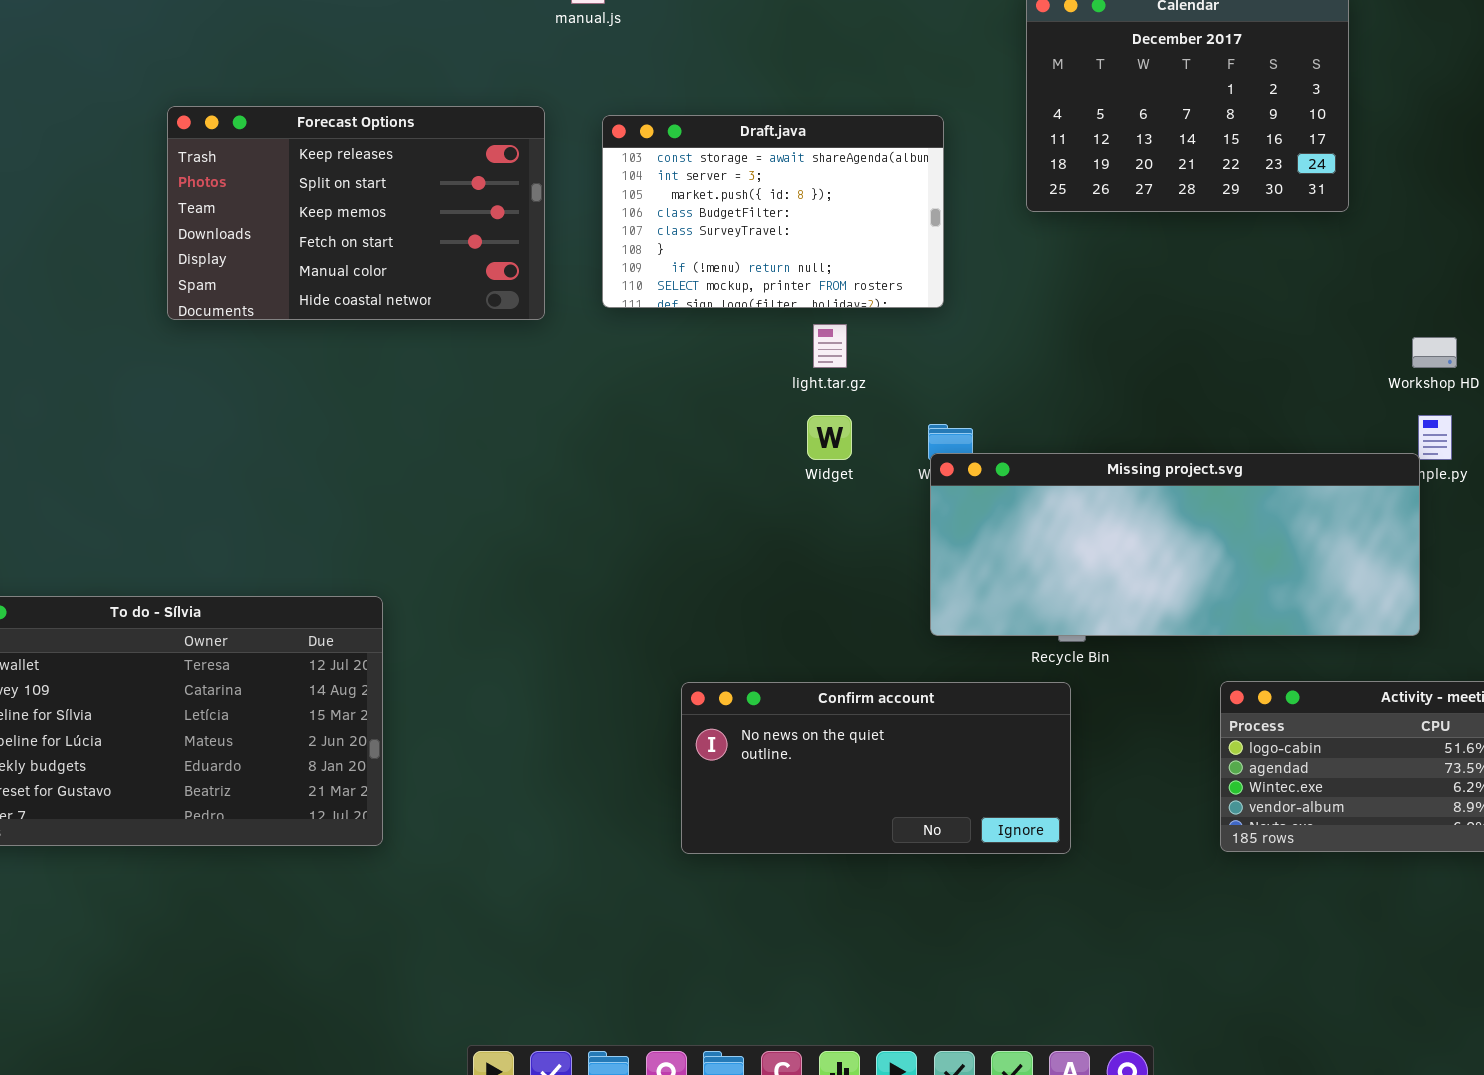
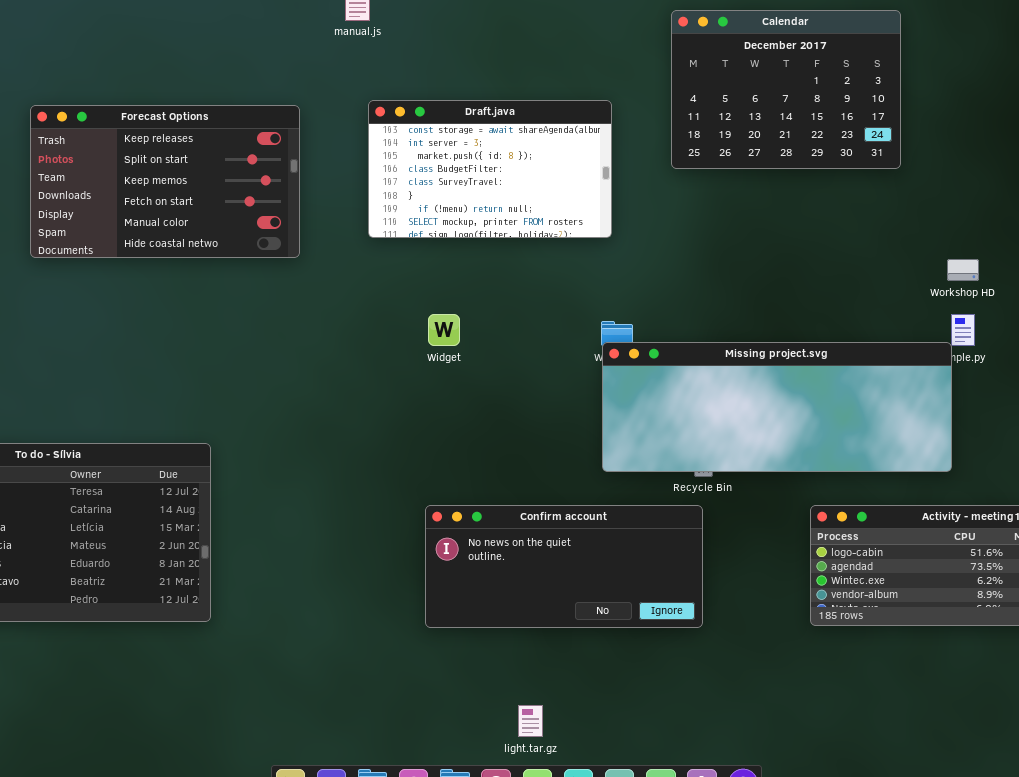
Forecast Options: [167,106,545,320] -> [30,105,300,258], moved
light.tar.gz: [813,324,847,368] -> [518,705,543,737], moved
Widget: [807,415,852,460] -> [428,314,460,346], moved

